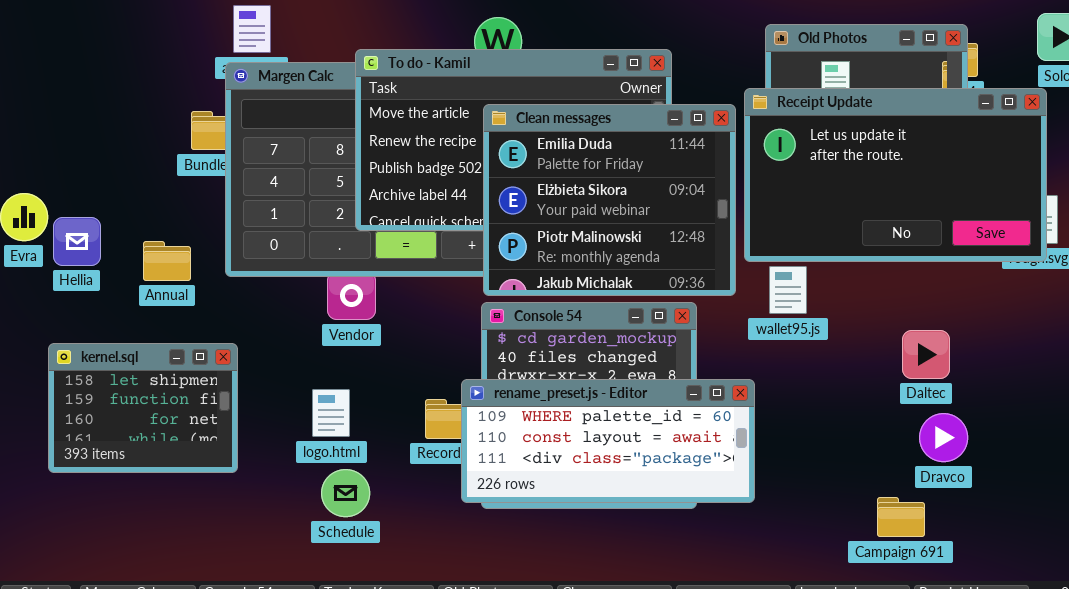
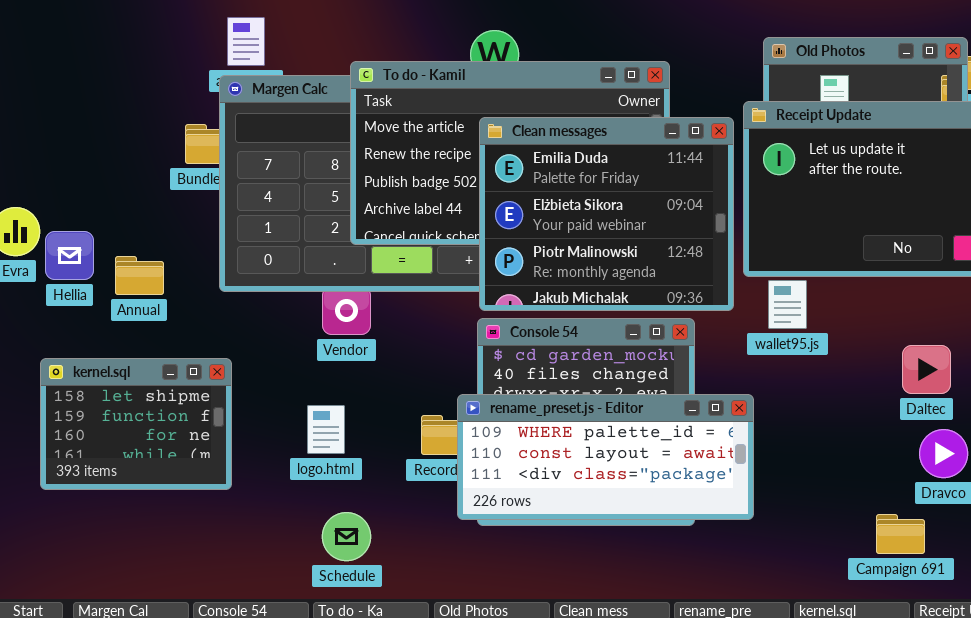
Annual: [143,241,191,281] -> [115,256,164,295], moved
Schedule: [321,469,370,517] -> [322,512,371,561], moved

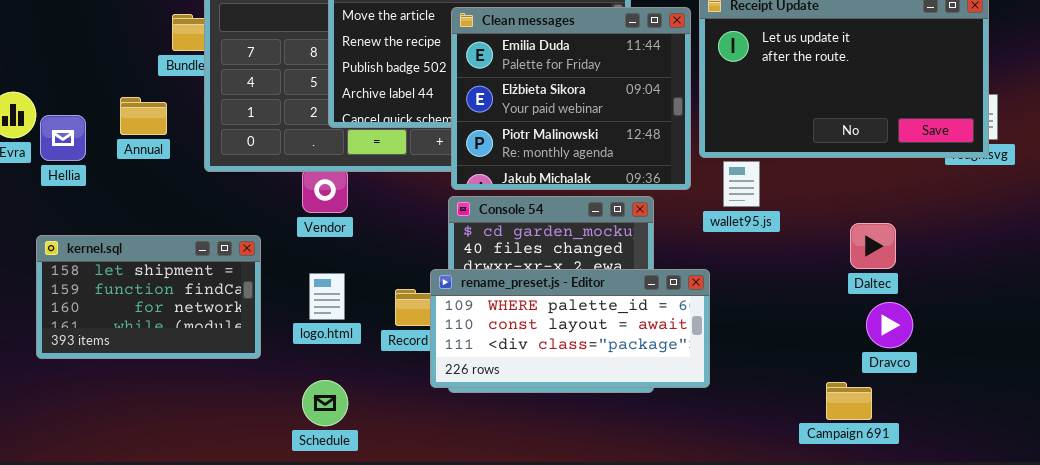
Annual: [115,256,164,295] -> [120,97,167,135], moved
kernel.sql: [40,358,232,490] -> [36,235,261,359], resized
logo.html: [307,405,345,454] -> [309,273,345,320], moved

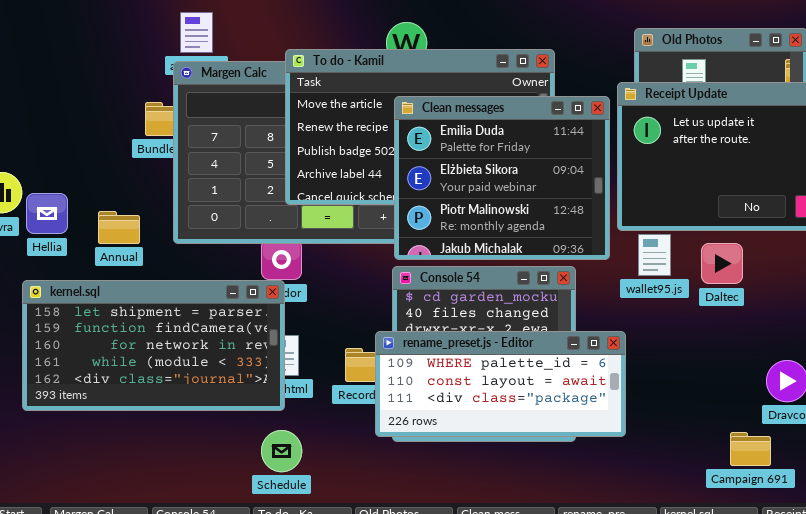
Annual: [120,97,167,135] -> [98,211,140,244], moved
Daltec: [850,223,896,269] -> [701,243,743,284], moved
kernel.sql: [36,235,261,359] -> [22,280,285,411], resized

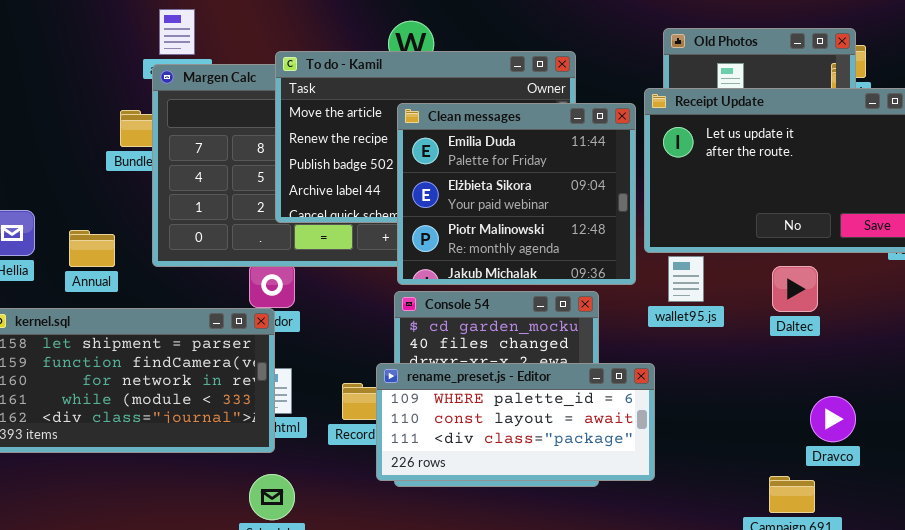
Daltec: [701,243,743,284] -> [772,266,818,312], moved

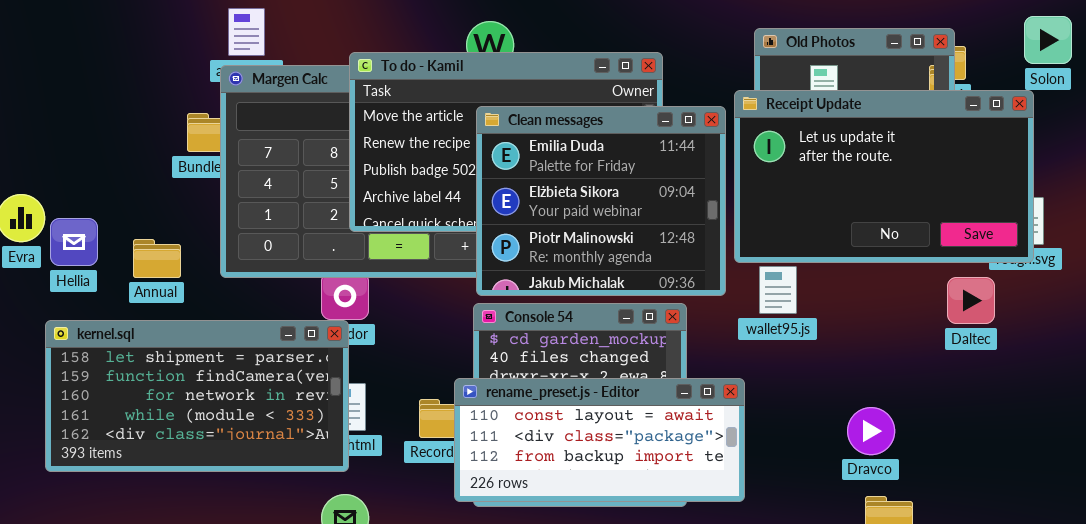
Daltec: [772,266,818,312] -> [947,277,995,324], moved
rename_preset.js - Editor: [376,363,655,481] -> [454,378,745,502], scrolled down 1 row
Dravco: [810,396,856,442] -> [847,407,895,455], moved

